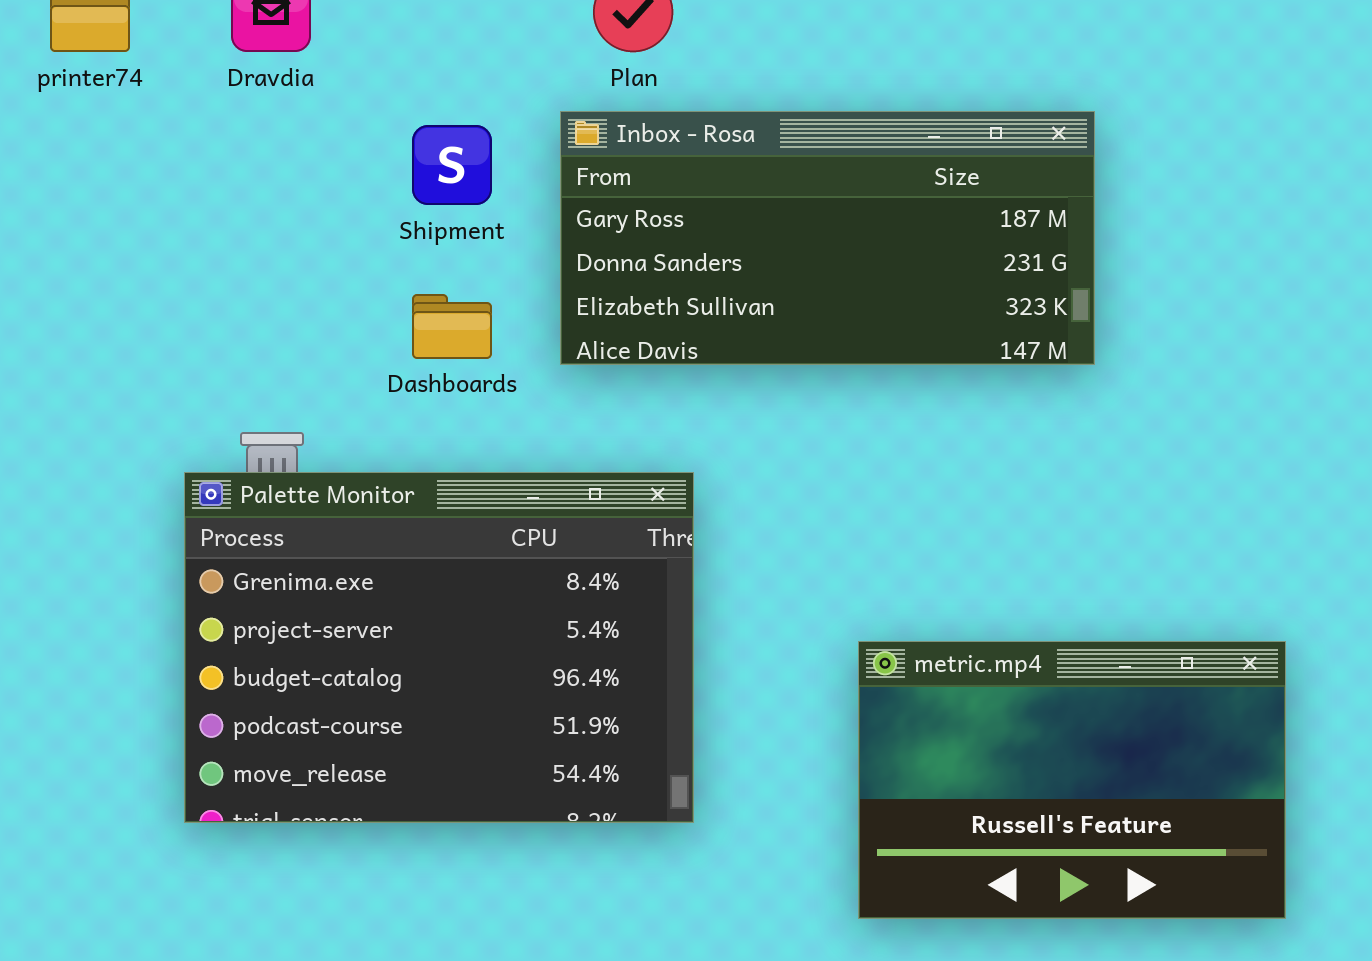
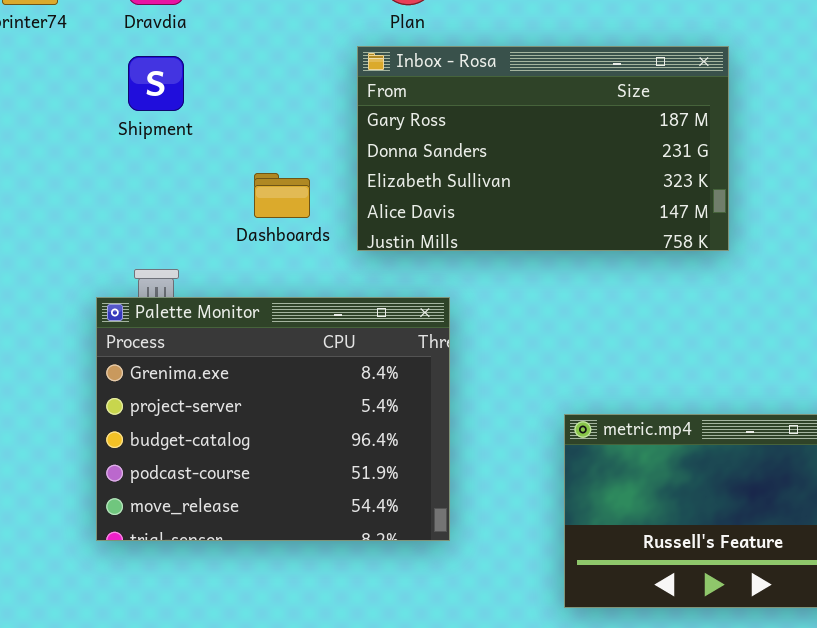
Inbox - Rosa: [560,111,1095,365] -> [357,46,729,251], resized
Shipment: [412,125,492,205] -> [128,56,184,111], moved

